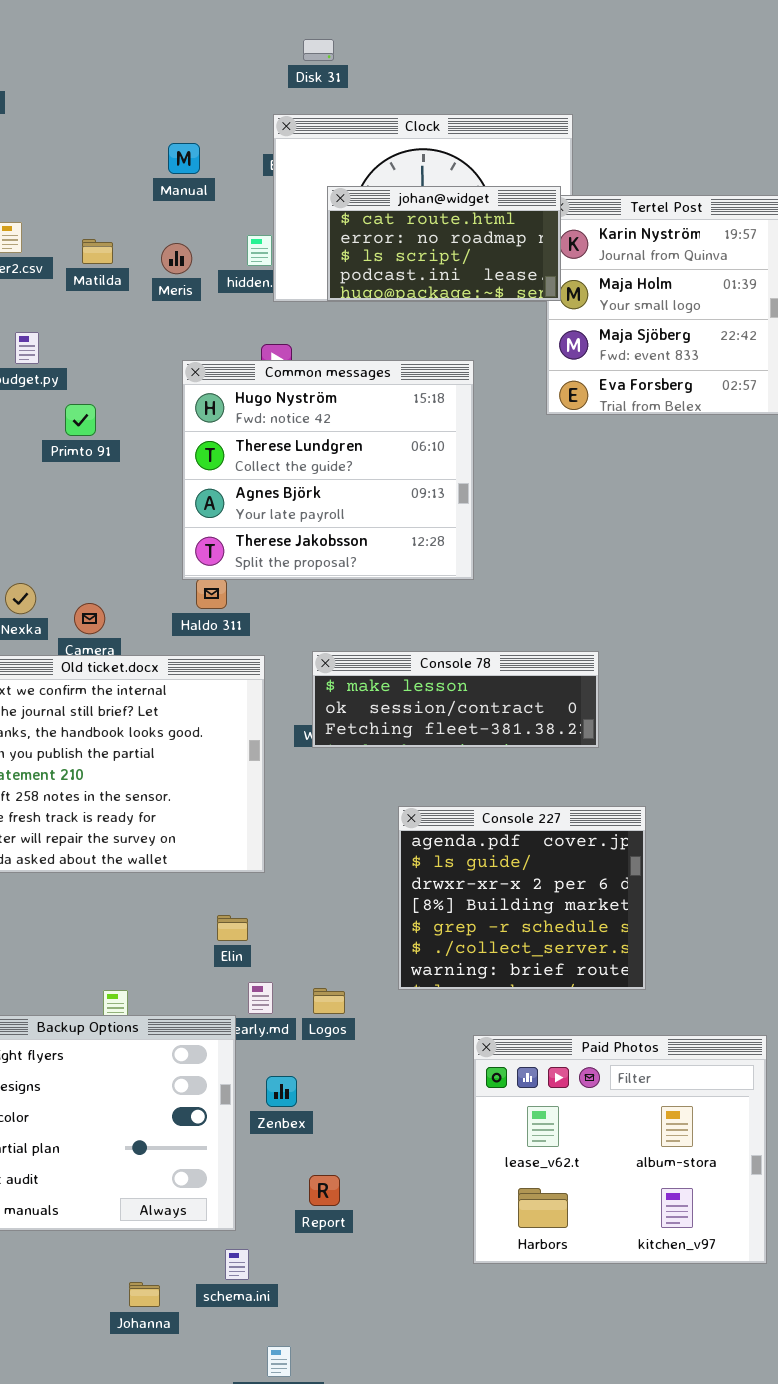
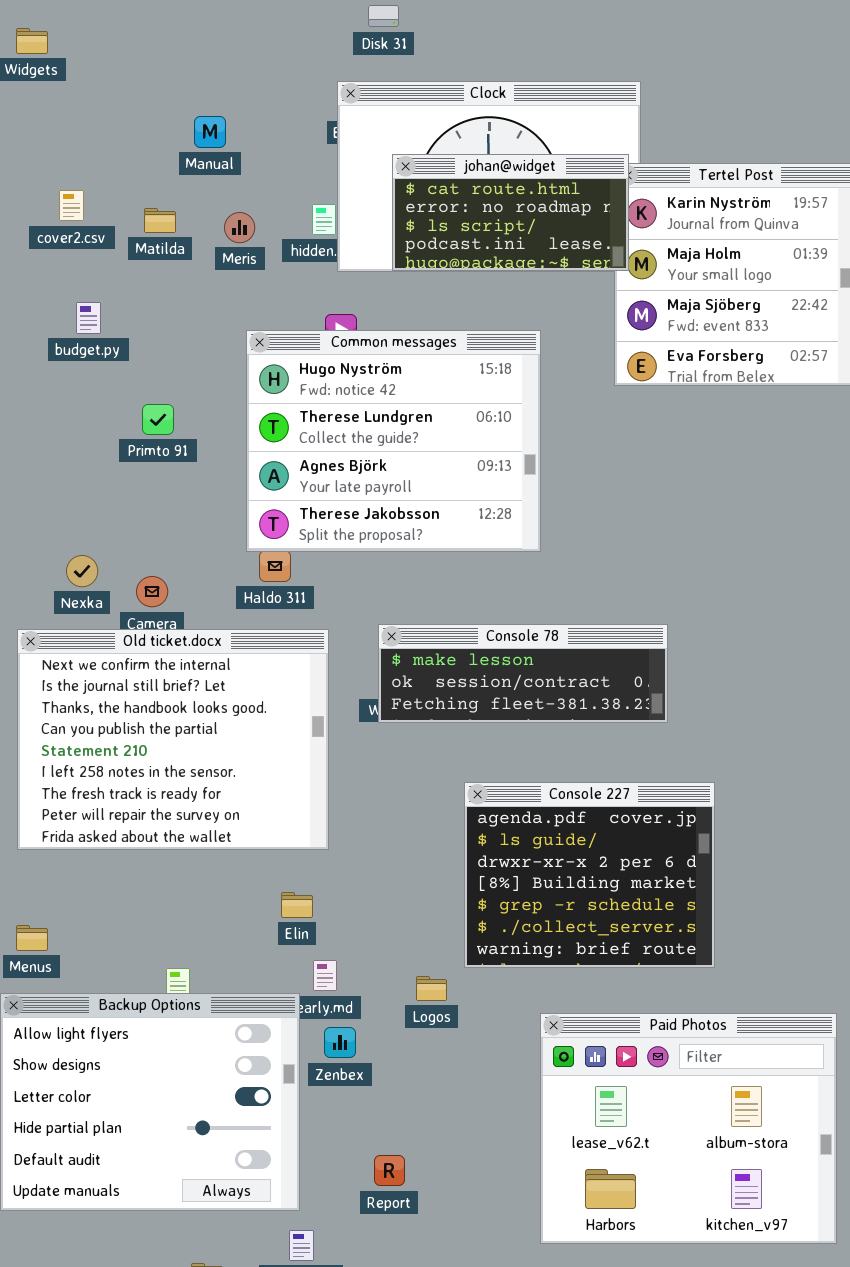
Manual: [168,143,200,174] -> [194,116,226,148], moved
Primto 91: [65,404,96,436] -> [142,404,174,435], moved
Logos: [313,988,345,1014] -> [416,976,447,1001], moved
Zenbex: [266,1076,297,1107] -> [324,1027,356,1058], moved

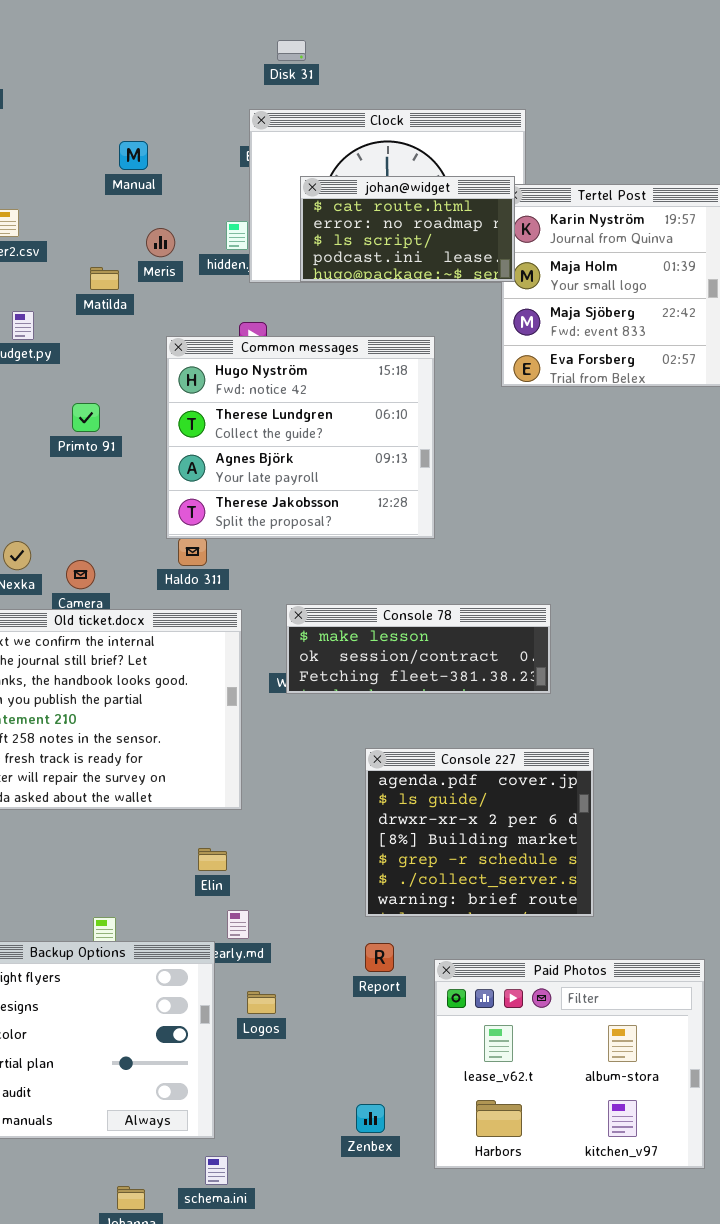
Matilda: [144,208,176,233] -> [90,267,119,290], moved
Logos: [416,976,447,1001] -> [247,991,276,1014], moved
Zenbex: [324,1027,356,1058] -> [356,1104,385,1133], moved
Report: [374,1155,405,1186] -> [365,943,394,972], moved

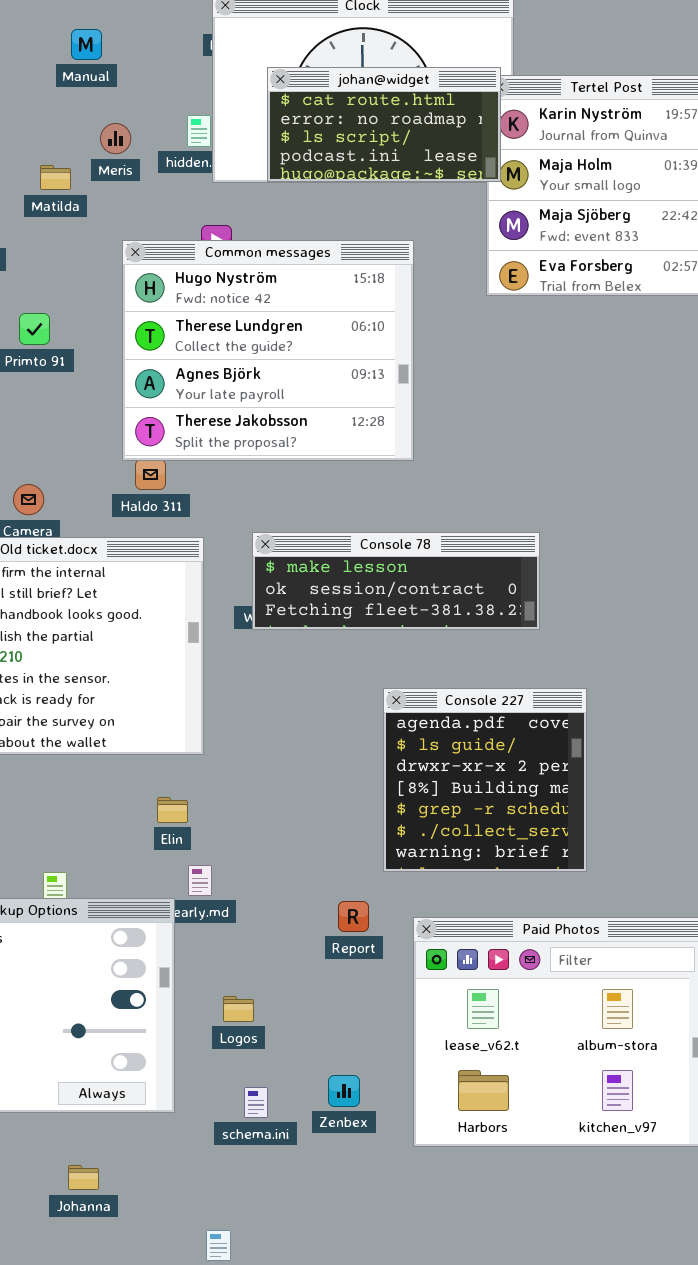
Console 227: [365,748,594,917] -> [383,688,587,872], resized
Logos: [247,991,276,1014] -> [223,996,254,1022], moved
schema.ini: [205,1156,228,1185] -> [244,1087,268,1118], moved

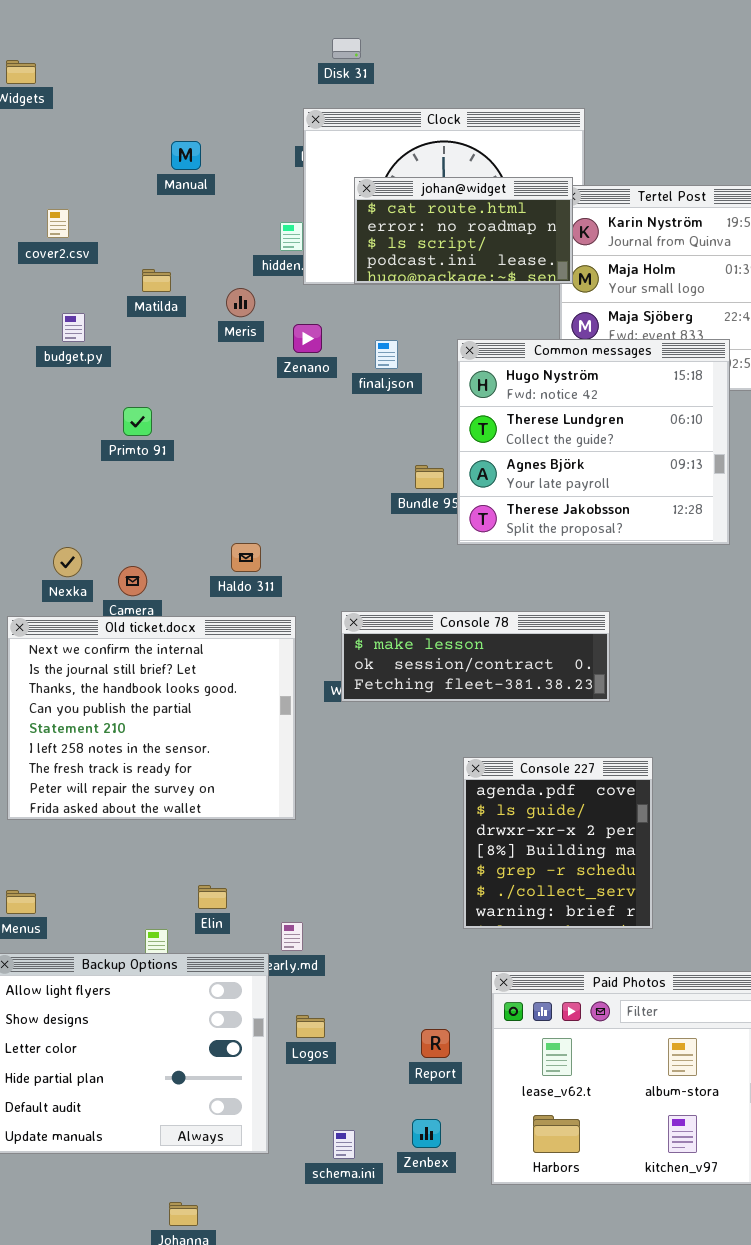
Meris: [100,123,131,154] -> [226,288,255,317], moved
Common messages: [122,240,414,461] -> [457,339,730,545], moved
Elin: [157,797,188,823] -> [198,885,227,909], moved
Report: [338,901,369,932] -> [421,1029,450,1058], moved
Logos: [223,996,254,1022] -> [296,1015,325,1038], moved

